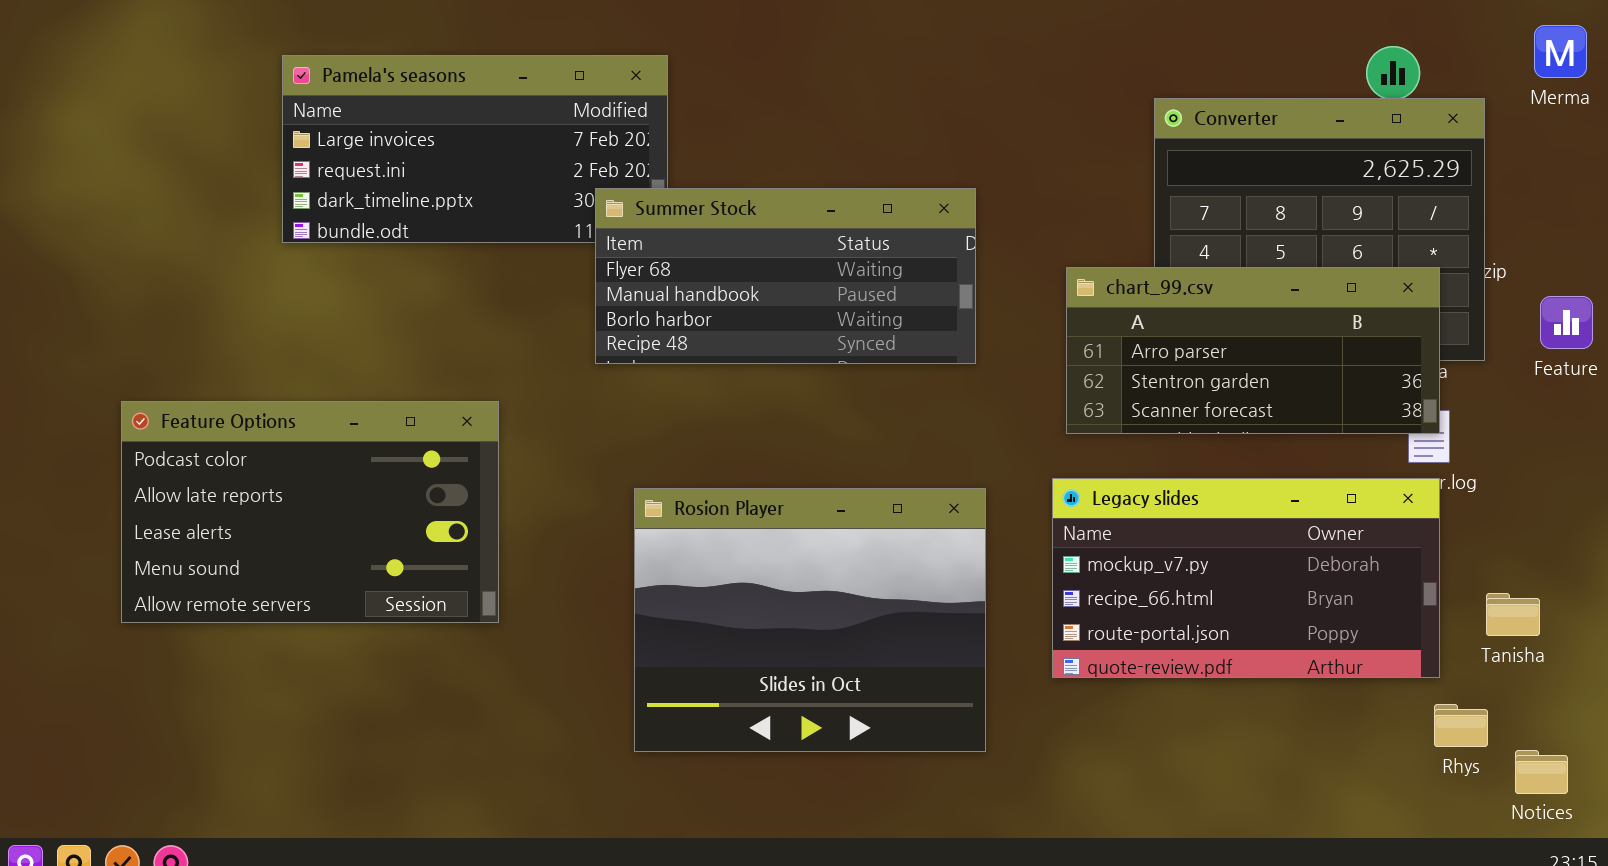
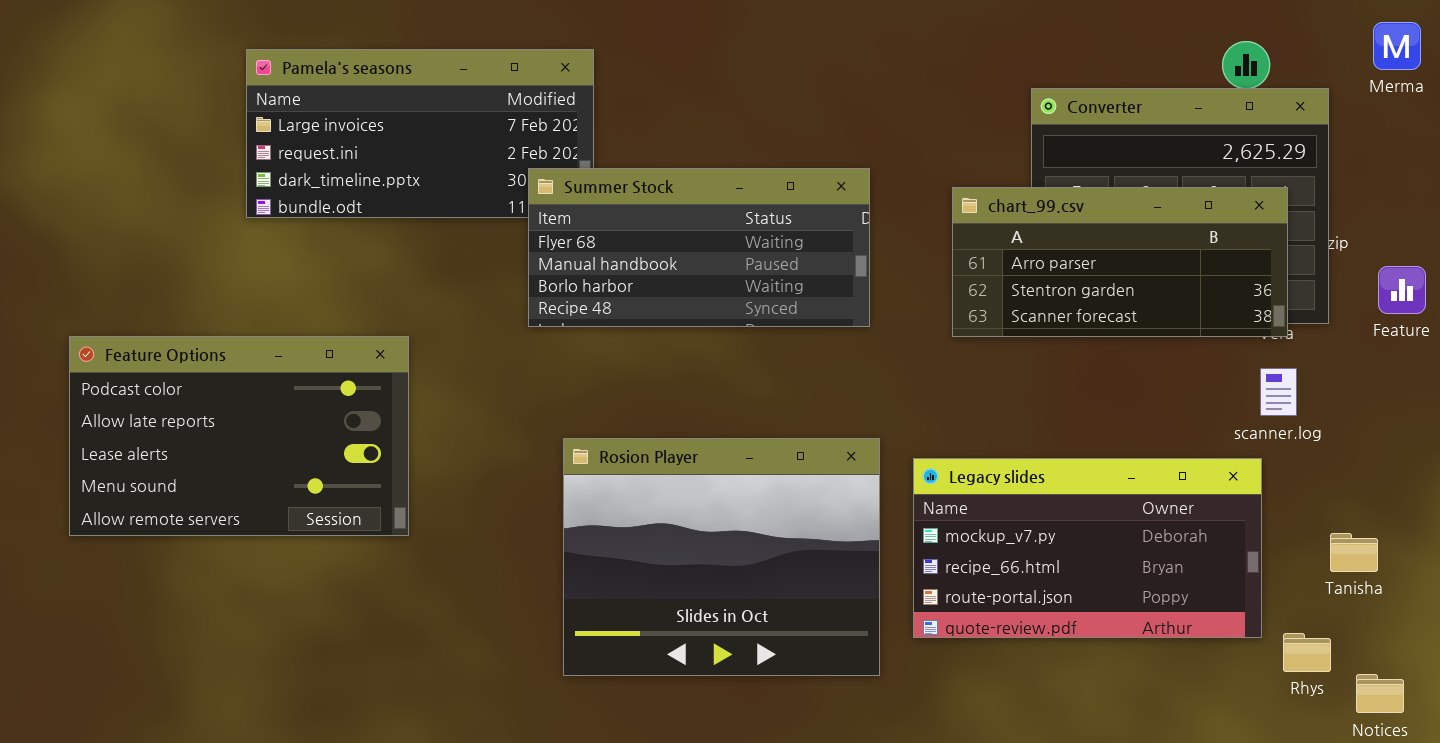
chart_99.csv: [1066,267,1440,434] -> [952,187,1288,337], moved
Feature Options: [121,401,499,623] -> [69,336,409,536], moved
Legacy slides: [1052,478,1440,678] -> [913,458,1262,638], moved

